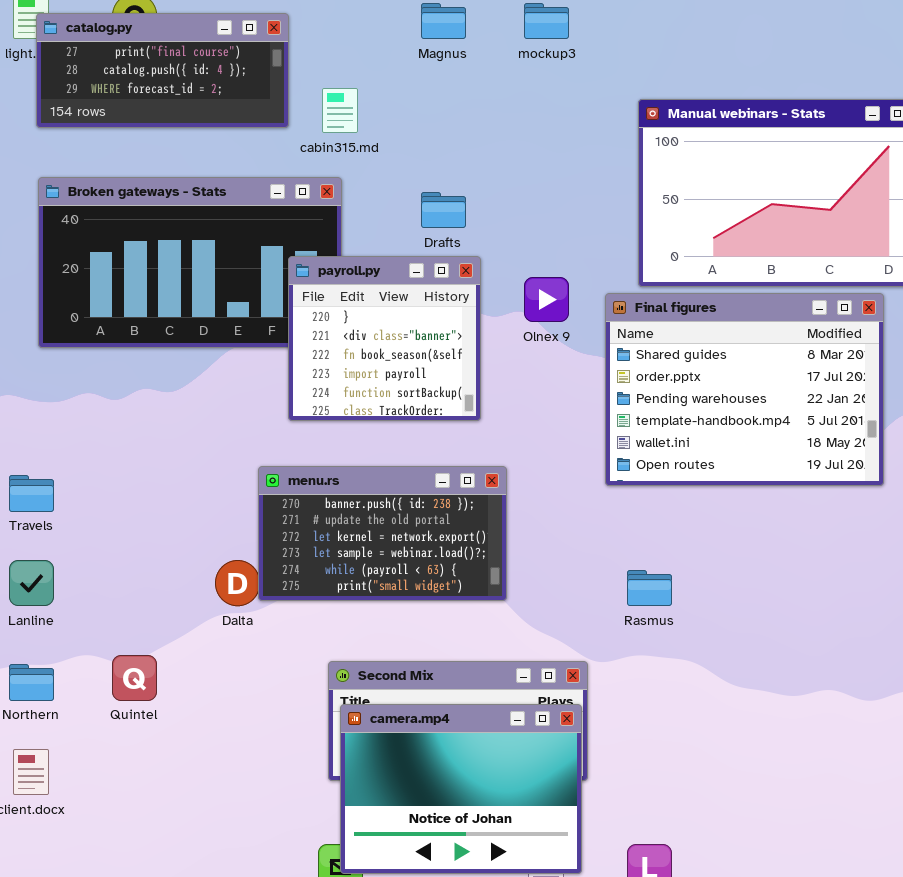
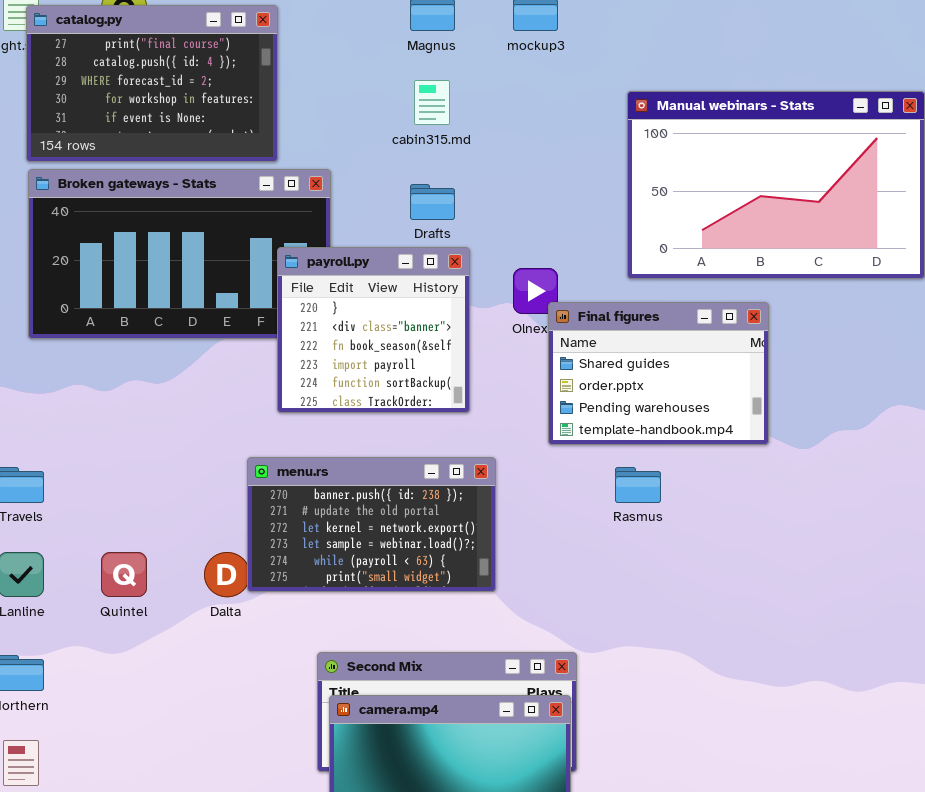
catalog.py: [36,13,289,128] -> [26,5,278,162], resized
cabin315.md: [322,88,358,133] -> [414,80,450,125], moved
Final figures: [605,293,884,486] -> [548,302,769,445], moved, resized
Rasmus: [627,570,672,606] -> [615,467,661,503], moved
Quintel: [112,655,157,701] -> [101,552,147,597], moved

